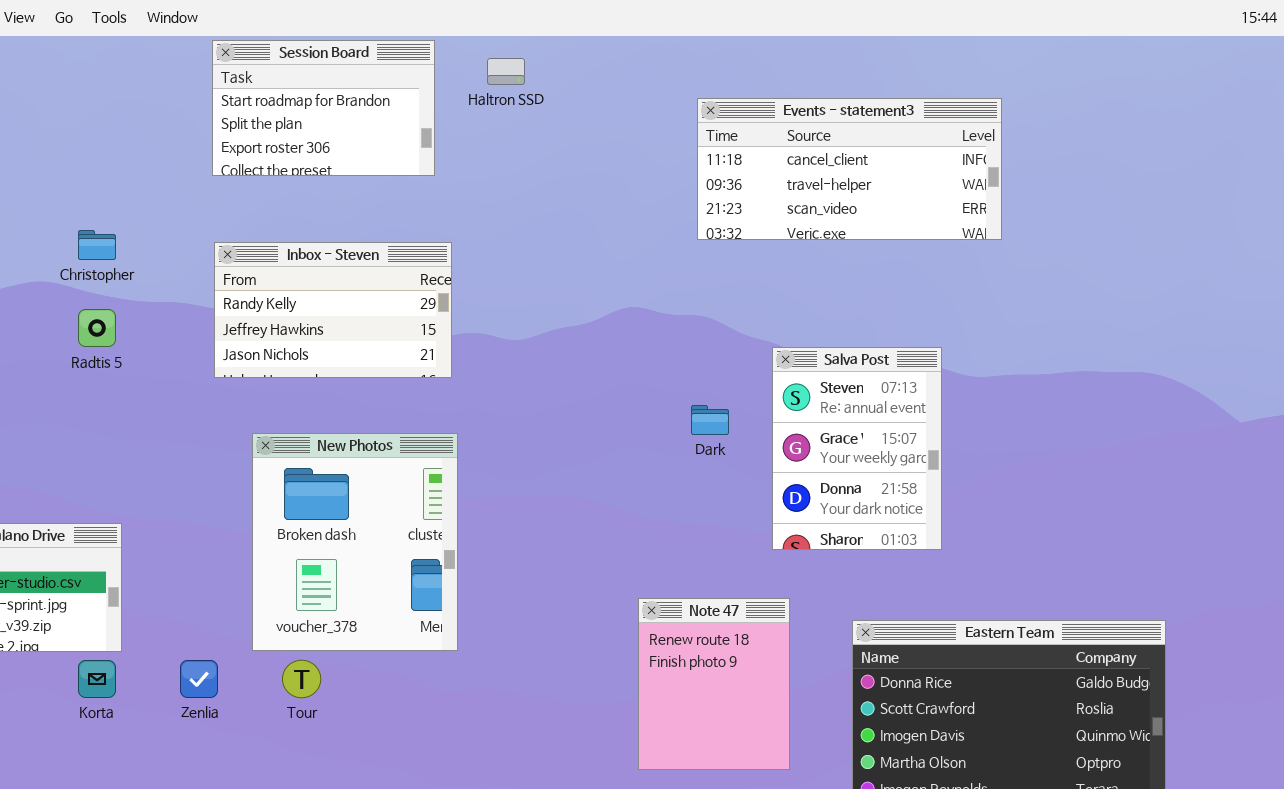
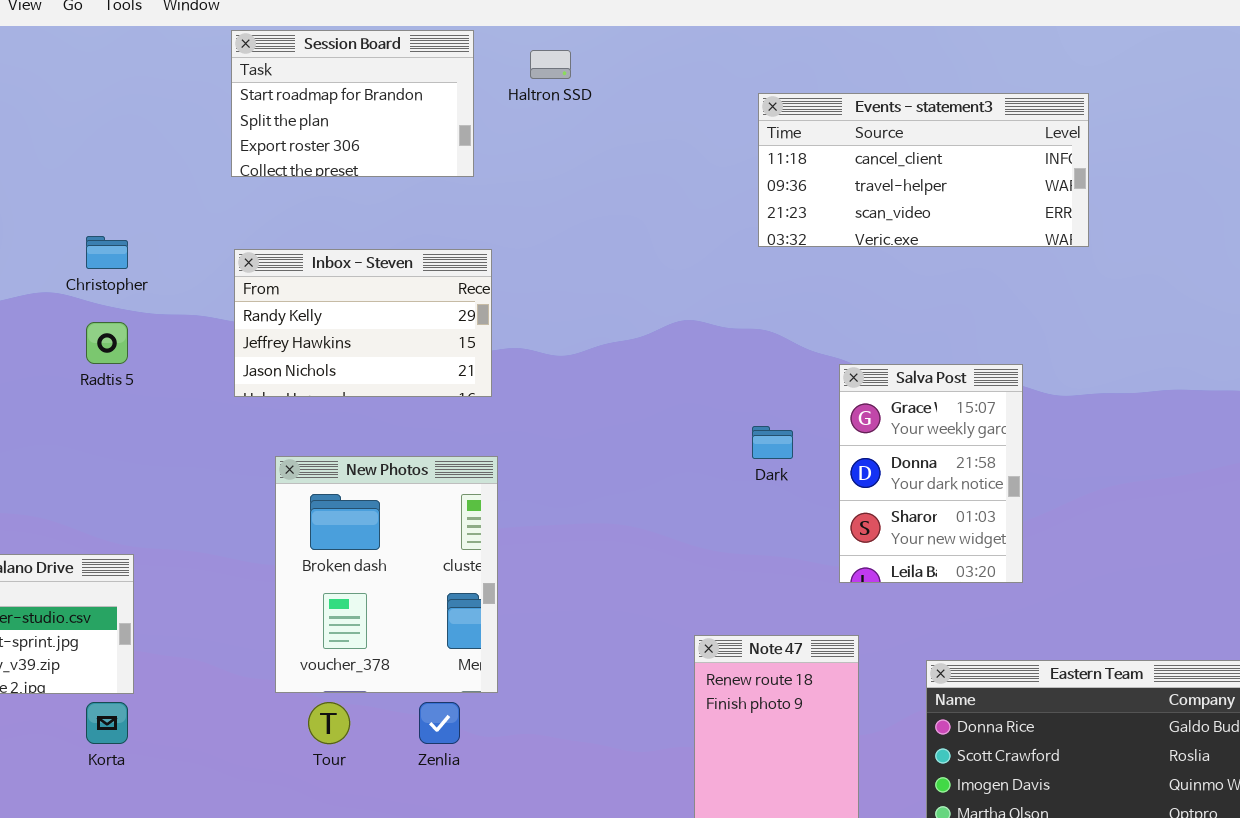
Salva Post: [772,347,942,550] -> [839,364,1023,583], scrolled down 1 row
Zenlia: [180,660,218,698] -> [419,702,460,744], moved

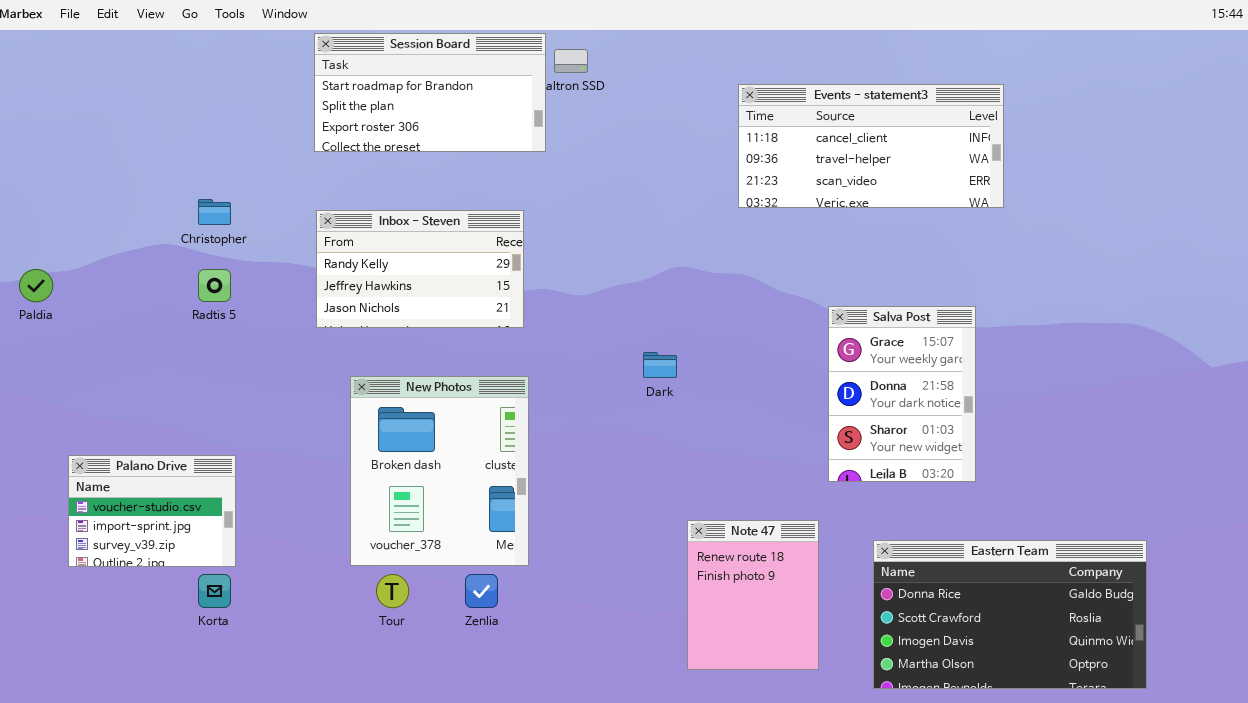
Session Board: [231,30,474,177] -> [314,33,546,152], resized
Salva Post: [839,364,1023,583] -> [828,306,976,482], moved
Dark: [752,426,793,459] -> [643,352,677,378], moved

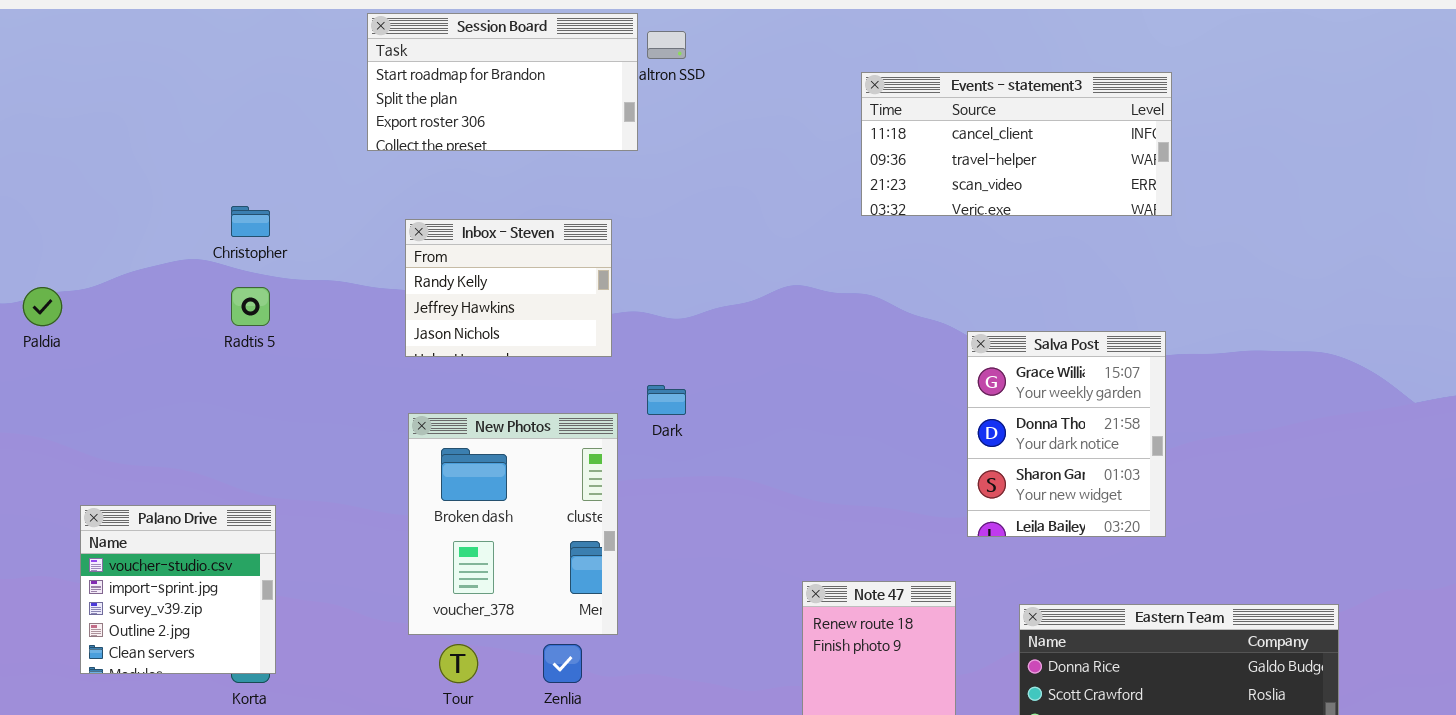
Inbox - Steven: [316,210,524,328] -> [405,219,612,357], resized
Salva Post: [828,306,976,482] -> [967,331,1166,537], resized
Dark: [643,352,677,378] -> [647,385,686,415], moved
Palano Drive: [68,455,236,567] -> [80,505,276,674], resized

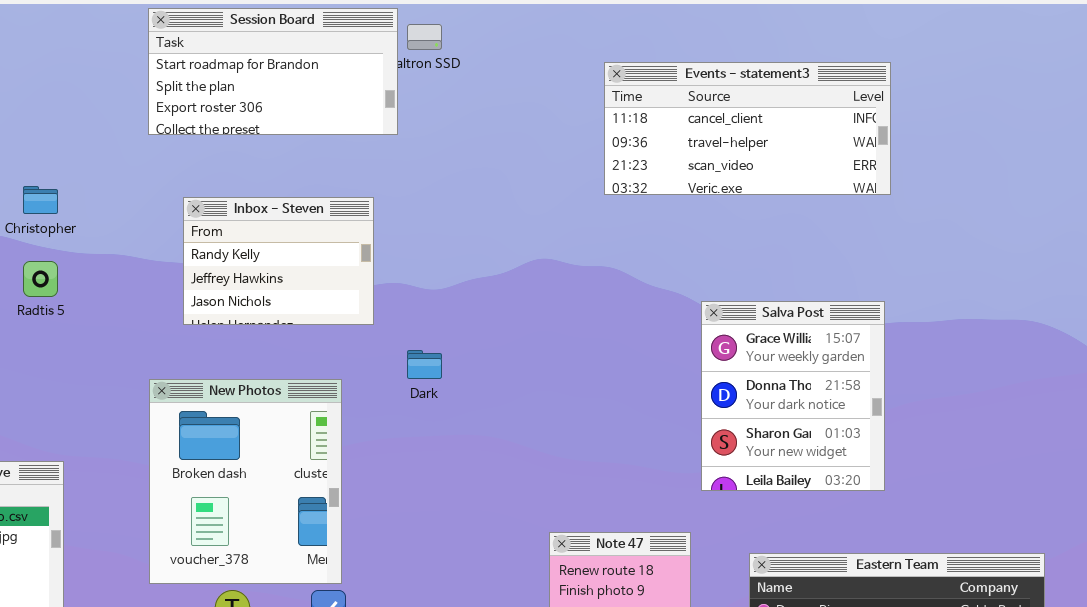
New Photos: [408,413,618,635] -> [149,379,342,584], moved

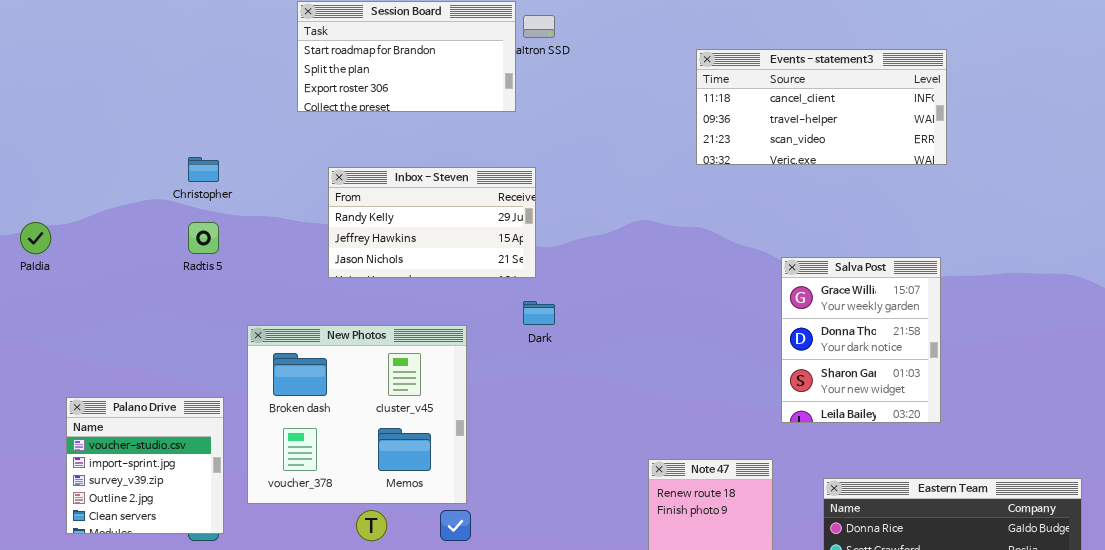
Inbox - Steven: [183,197,374,325] -> [328,167,536,278], resized
New Photos: [149,379,342,584] -> [247,325,467,504], resized

